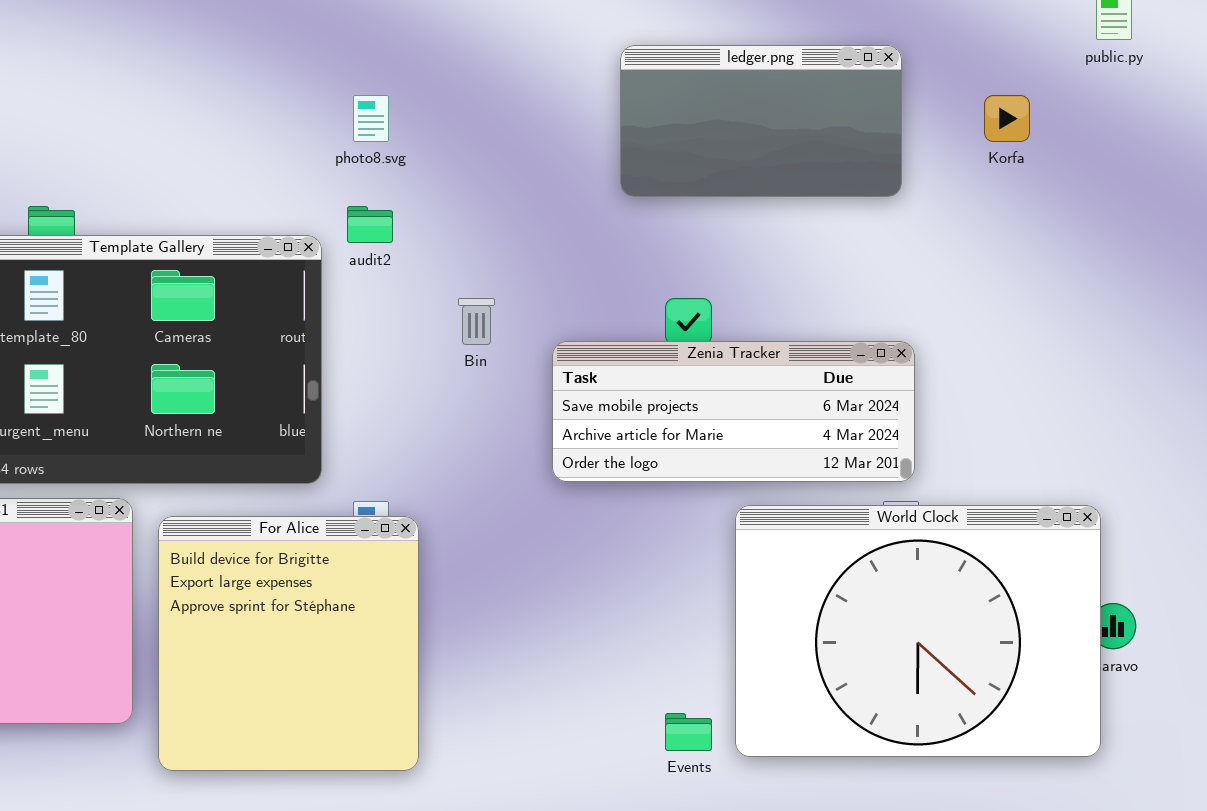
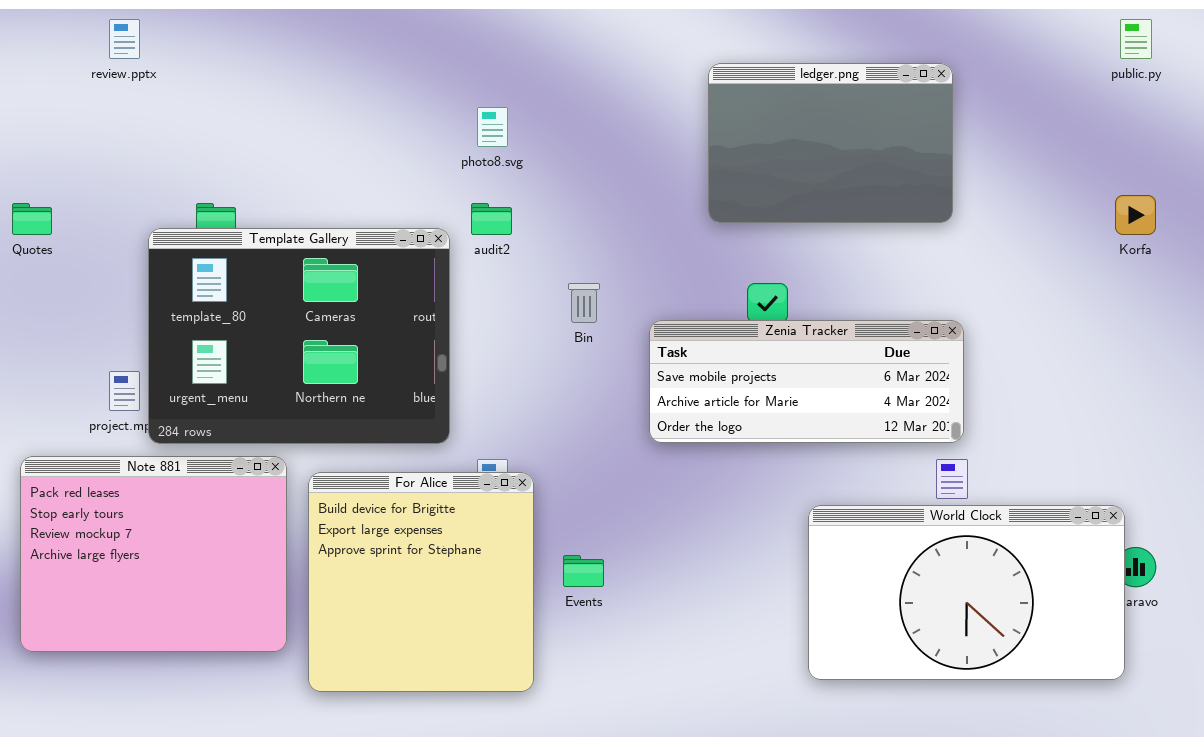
ledger.png: [620,45,902,197] -> [708,63,953,223], resized
Korfa: [984,95,1030,142] -> [1115,195,1156,235], moved
World Clock: [735,505,1101,757] -> [808,505,1125,680], resized
Events: [665,713,712,751] -> [563,555,604,587], moved

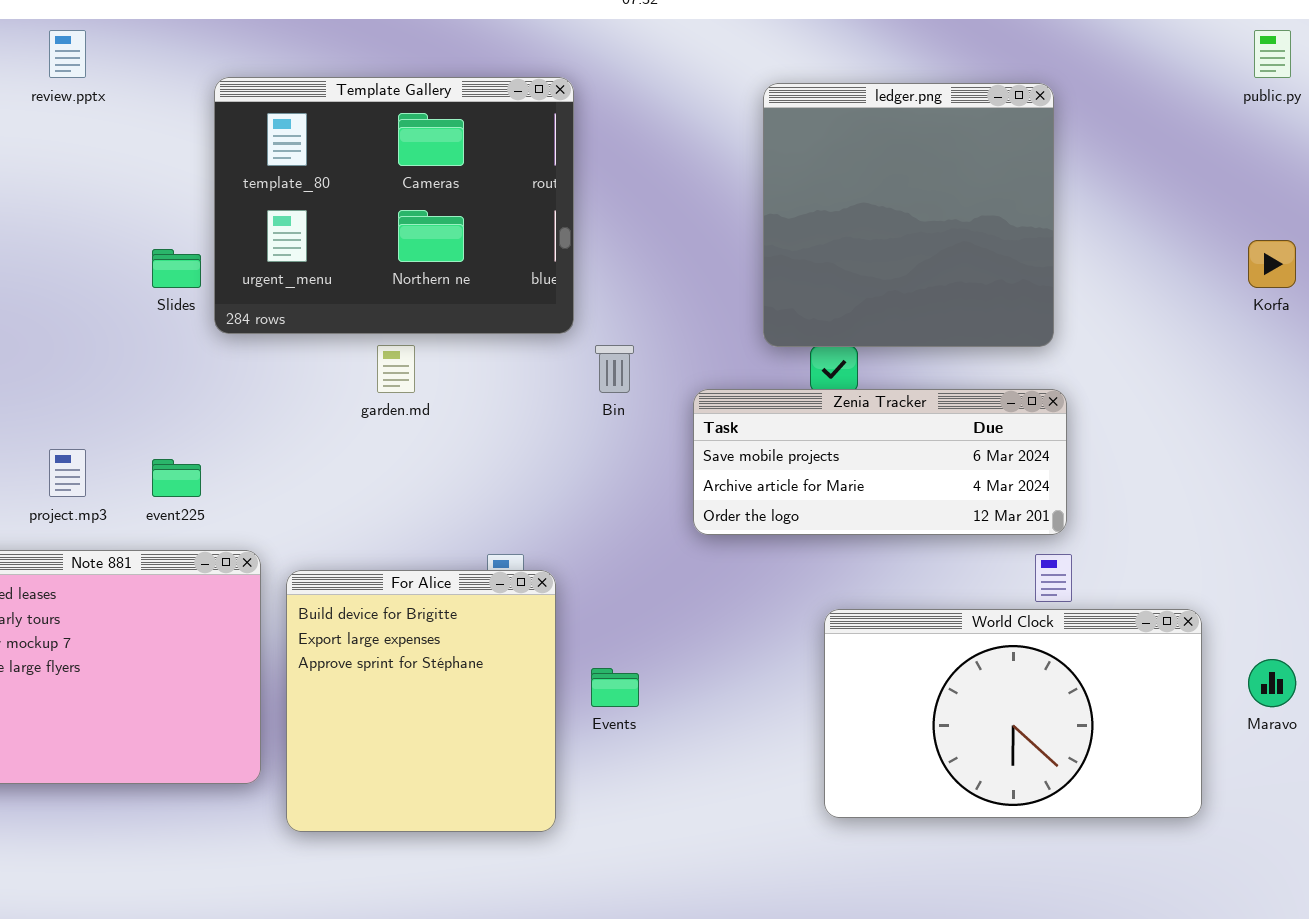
ledger.png: [708,63,953,223] -> [763,83,1054,347], resized
Template Gallery: [148,228,450,444] -> [214,77,574,334], moved
World Clock: [808,505,1125,680] -> [824,609,1202,818], moved

